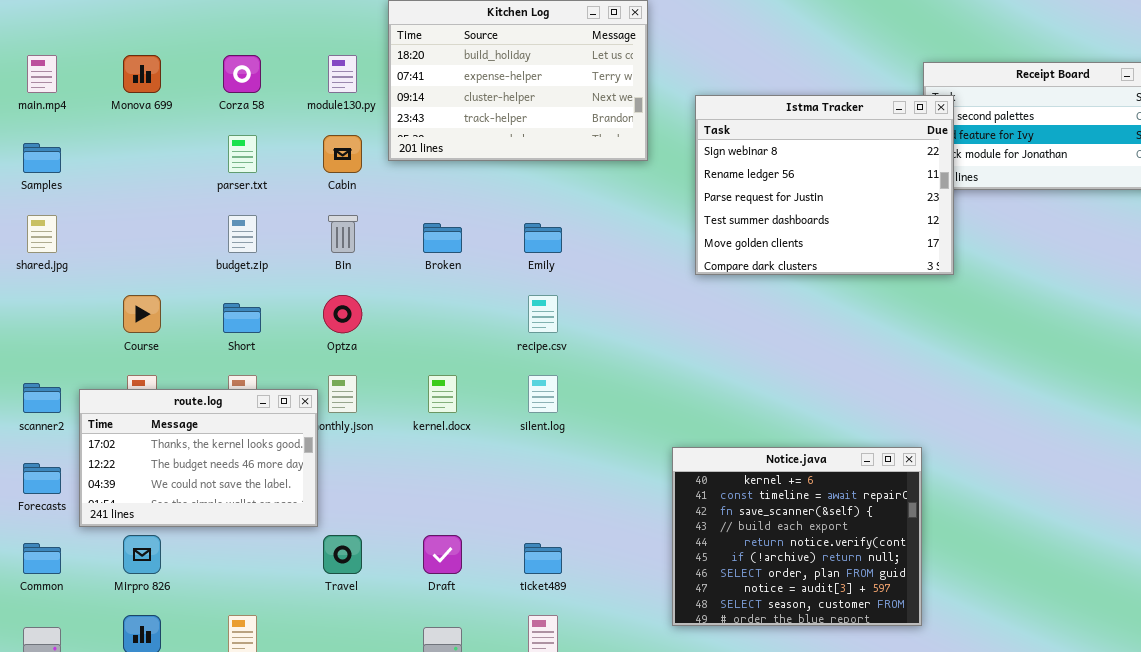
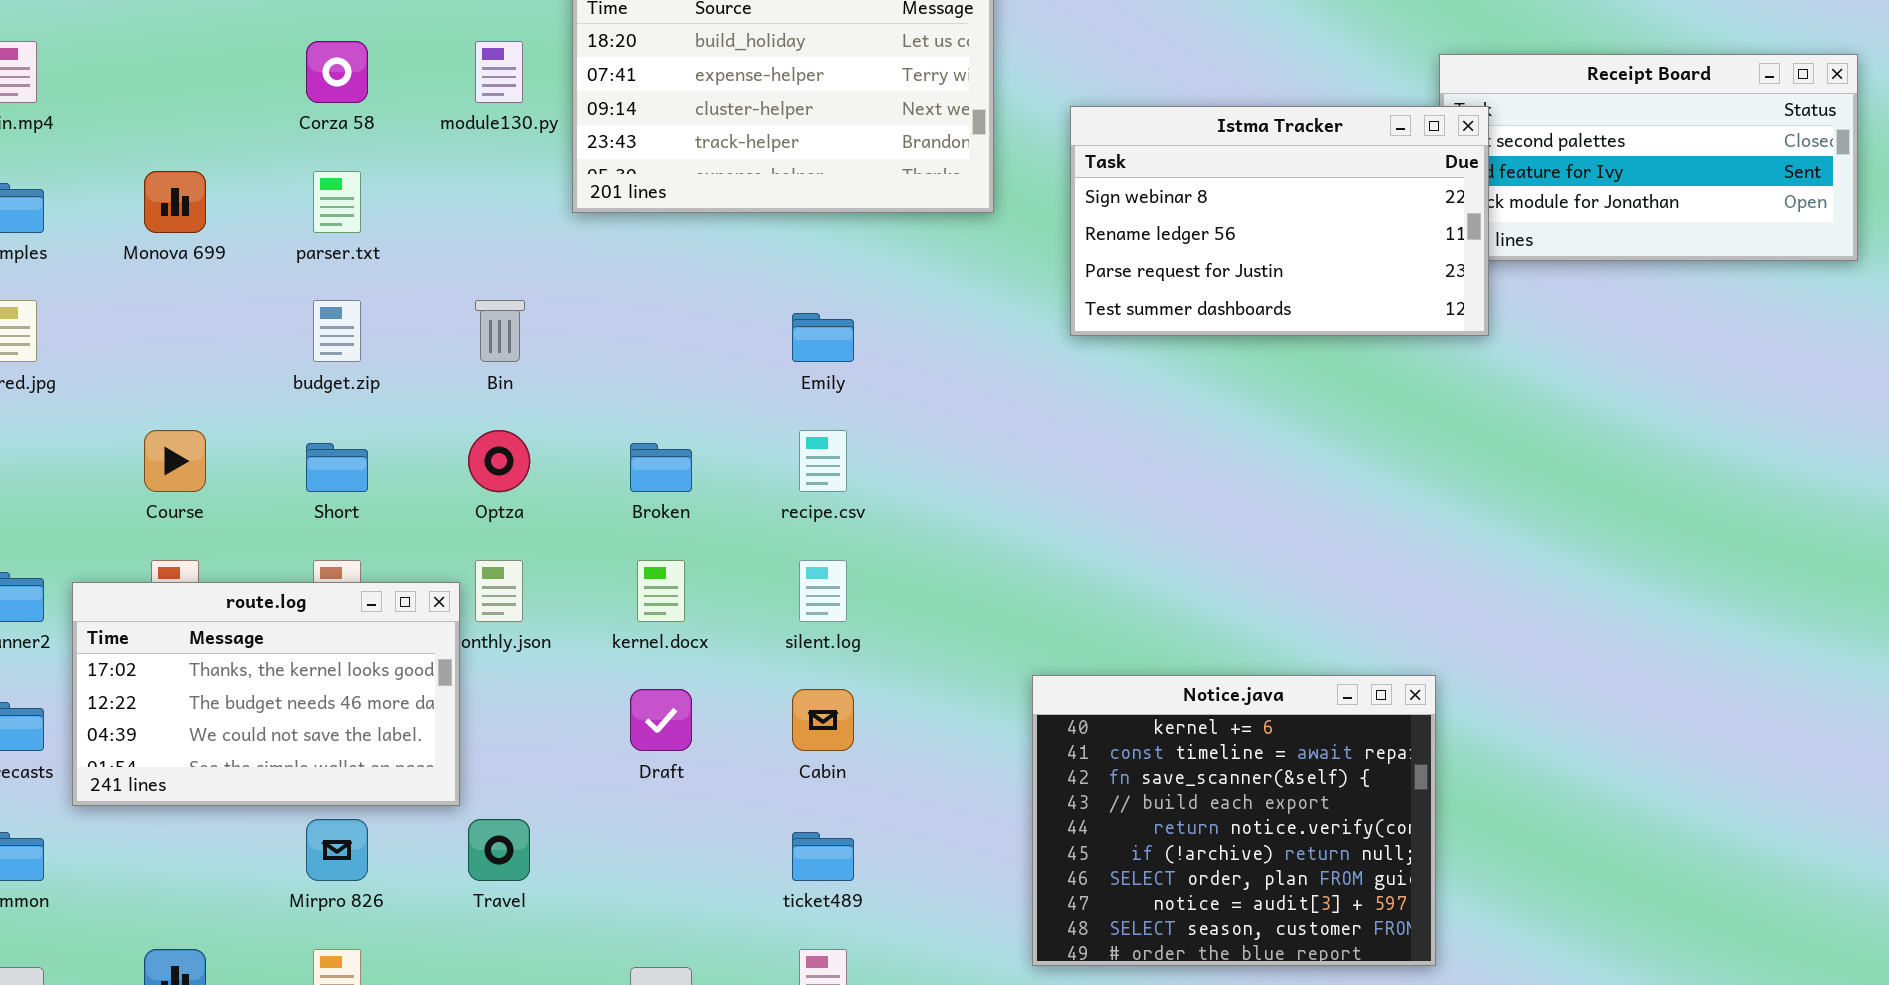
Monova 699: [123,55,161,93] -> [144,171,206,233], moved
Istma Tracker: [695,95,954,275] -> [1070,106,1489,336], resized
Cabin: [323,135,362,173] -> [792,689,854,751], moved
Broken: [423,223,462,253] -> [630,443,692,492], moved
Mirpro 826: [123,535,161,574] -> [306,819,368,881], moved
Draft: [423,535,462,574] -> [630,689,692,751], moved

